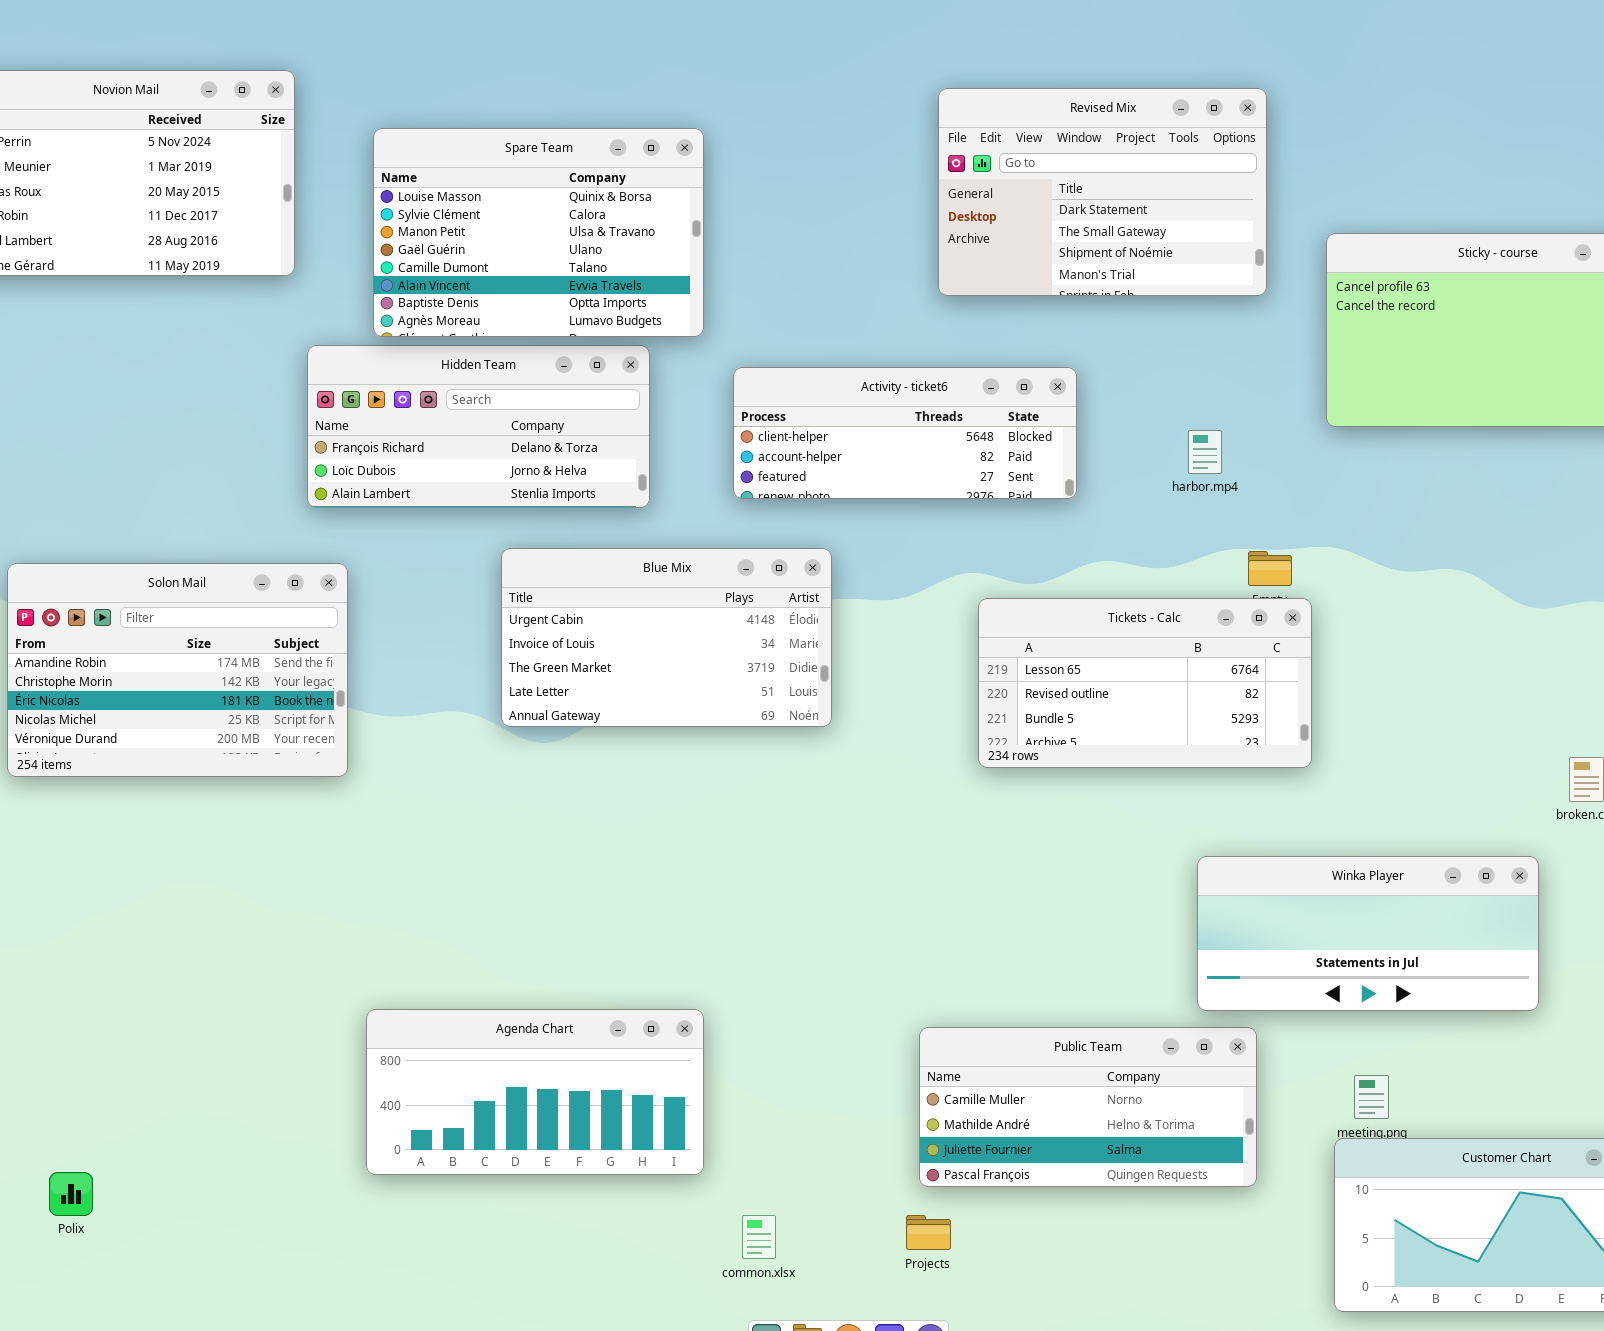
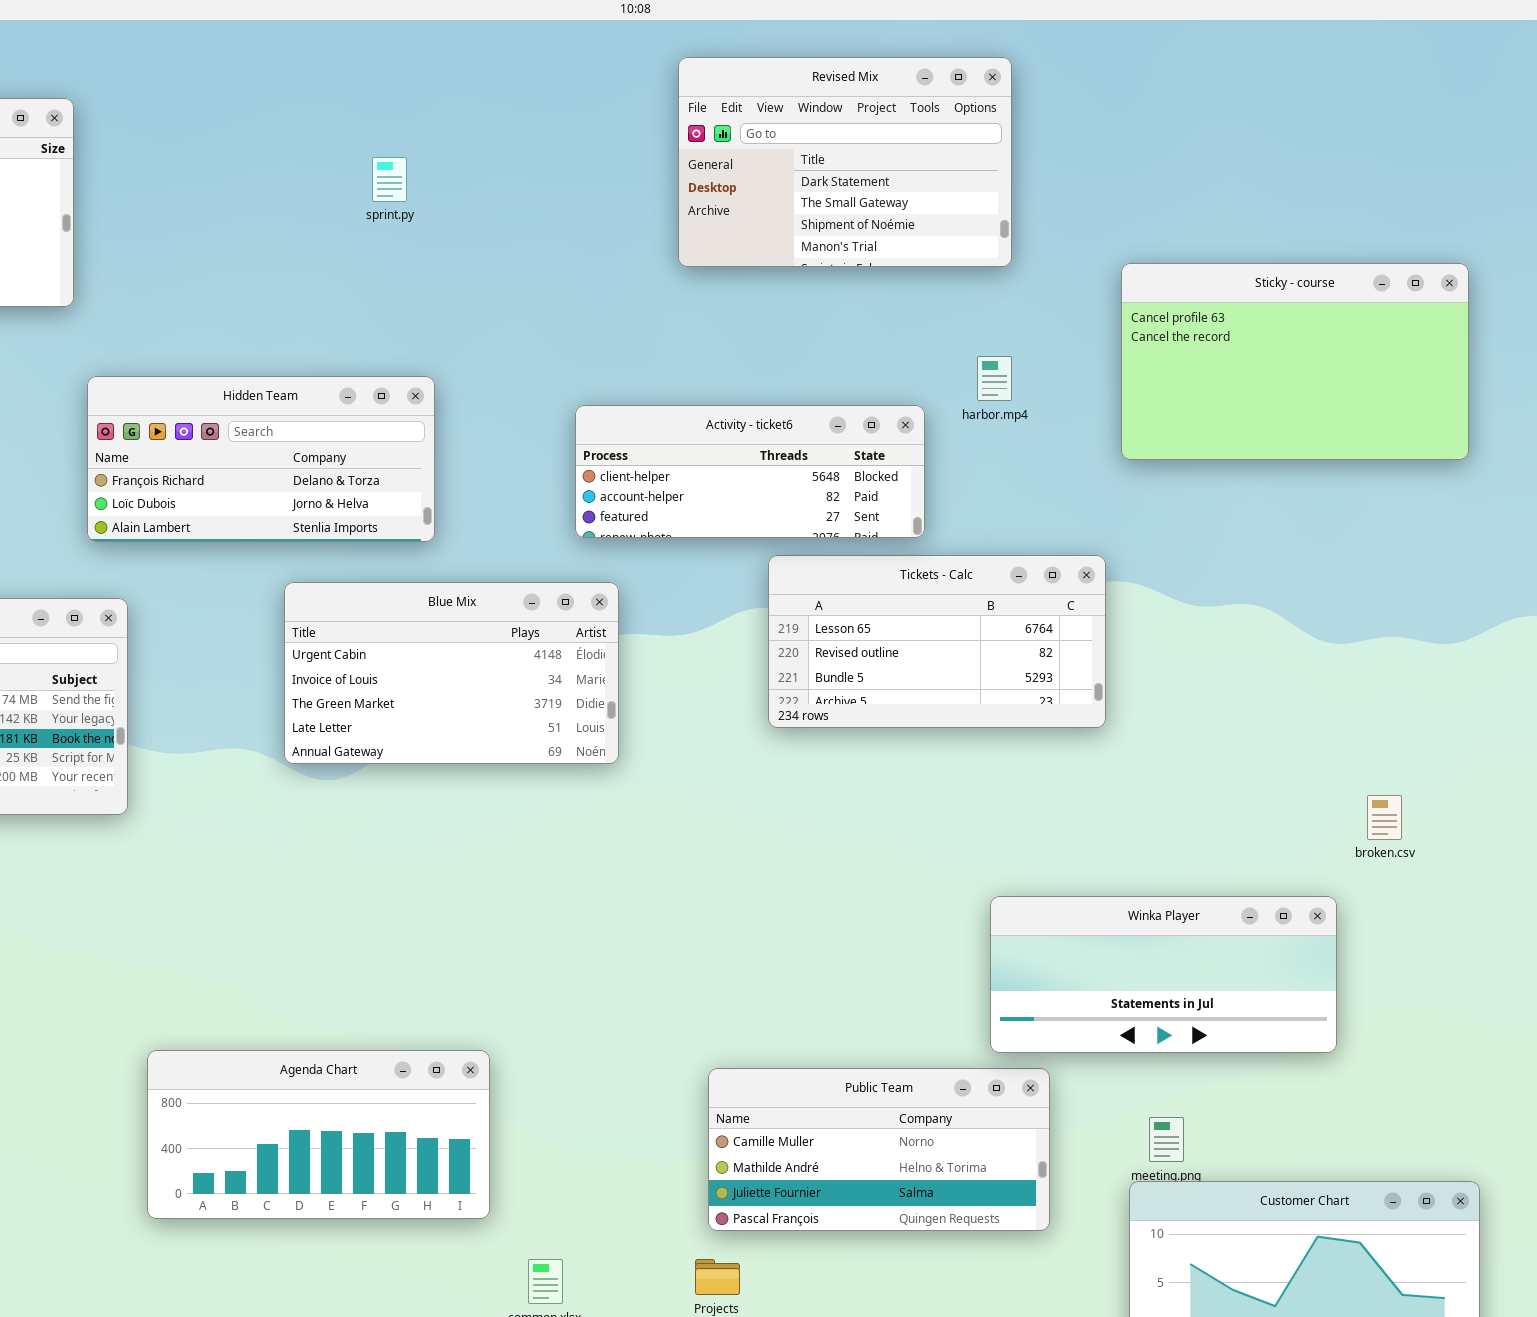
Revised Mix: [938,88,1267,296] -> [678,57,1012,267], moved
Spare Team: [373,128,704,337] -> none, closed
Activity - ticket6: [733,367,1077,499] -> [575,405,925,538], moved
harbor.mp4: [1188,430,1222,474] -> [977,356,1012,401], moved
Tickets - Calc: [978,598,1312,768] -> [768,555,1106,728], moved

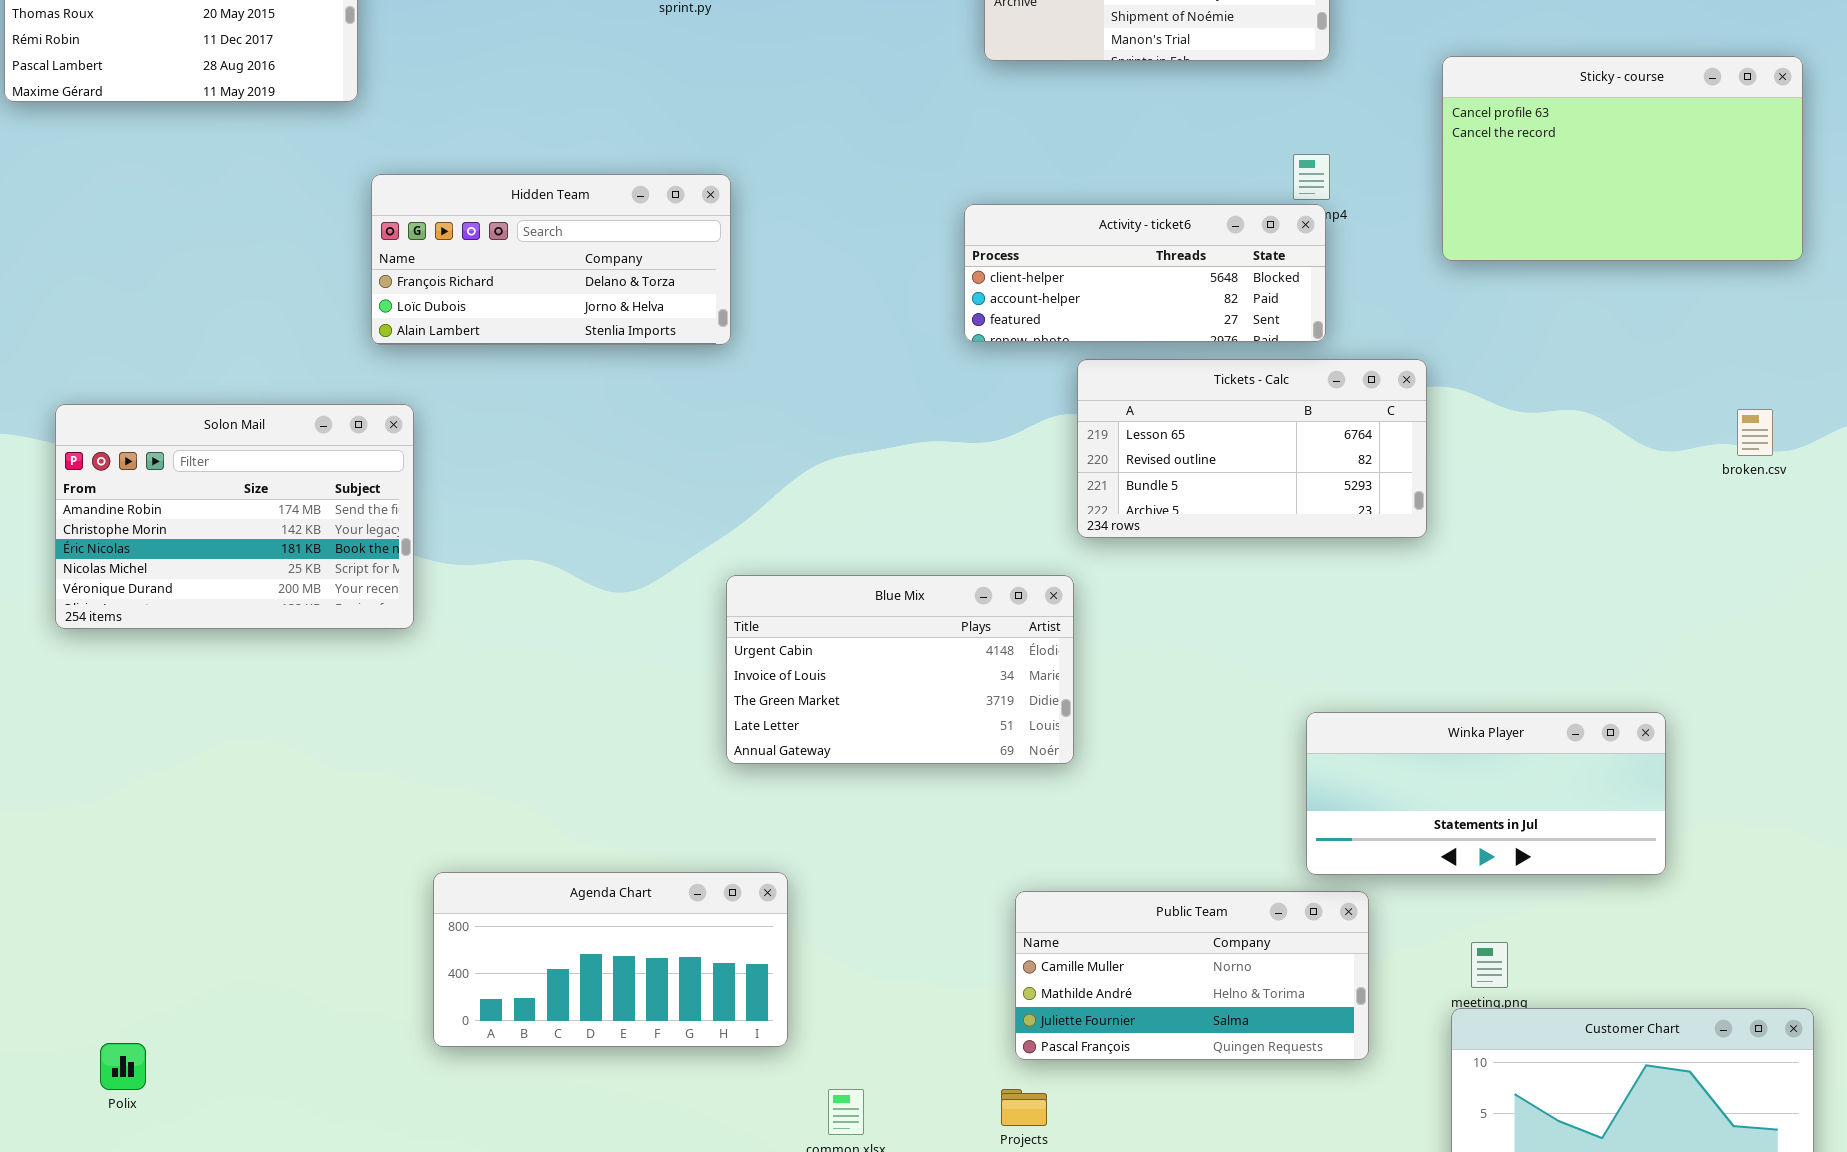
Activity - ticket6: [575,405,925,538] -> [964,204,1326,342], moved
Blue Mix: [284,582,619,764] -> [726,575,1074,764], moved
broken.csv: [1367,795,1402,840] -> [1737,409,1773,456], moved

